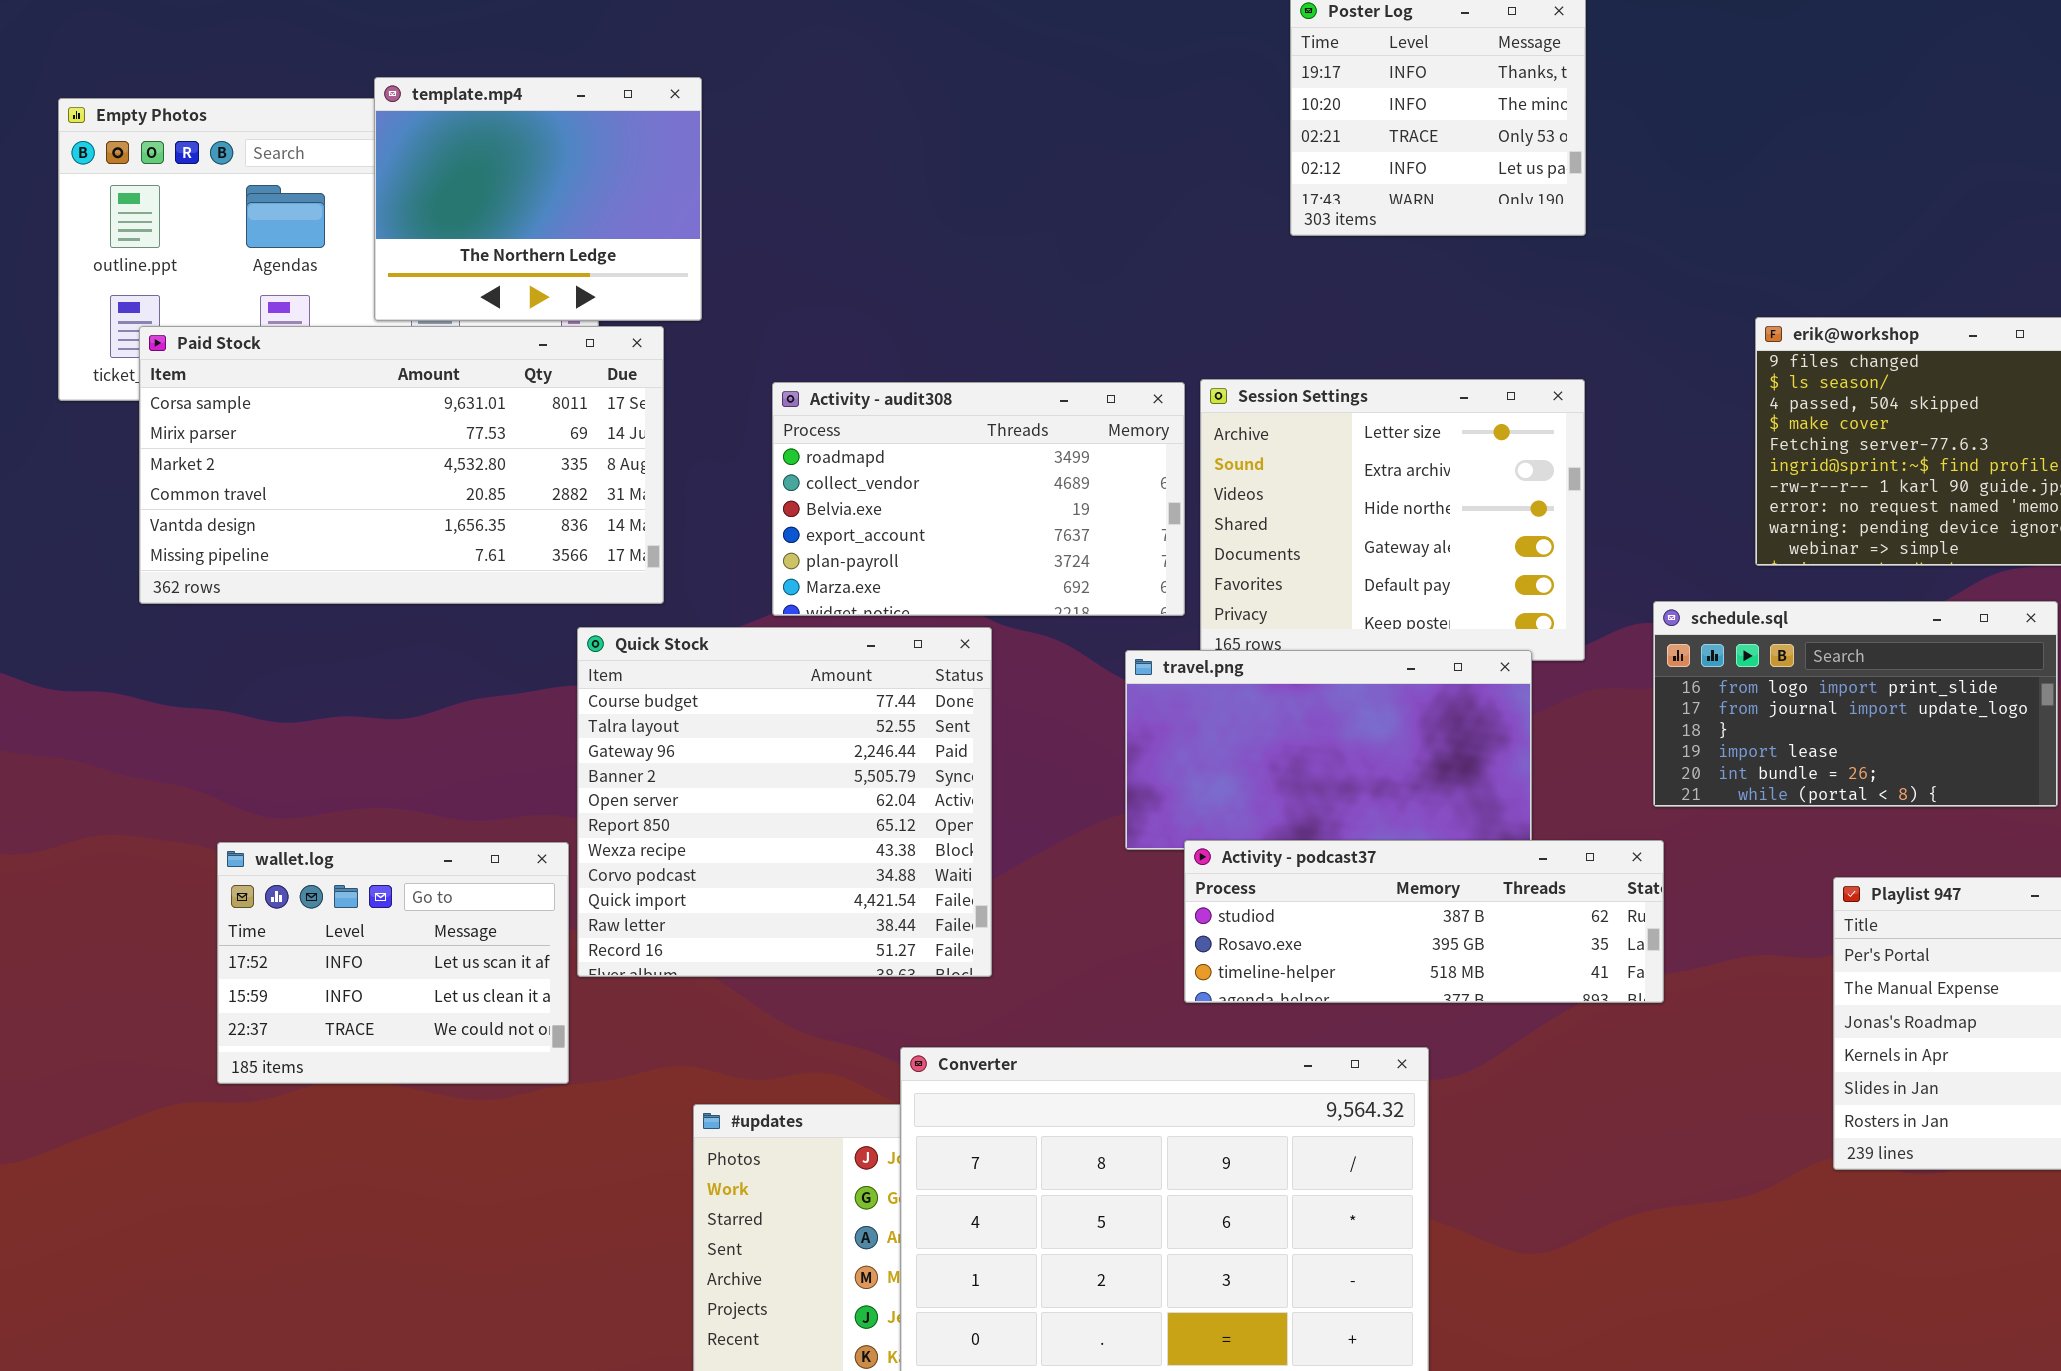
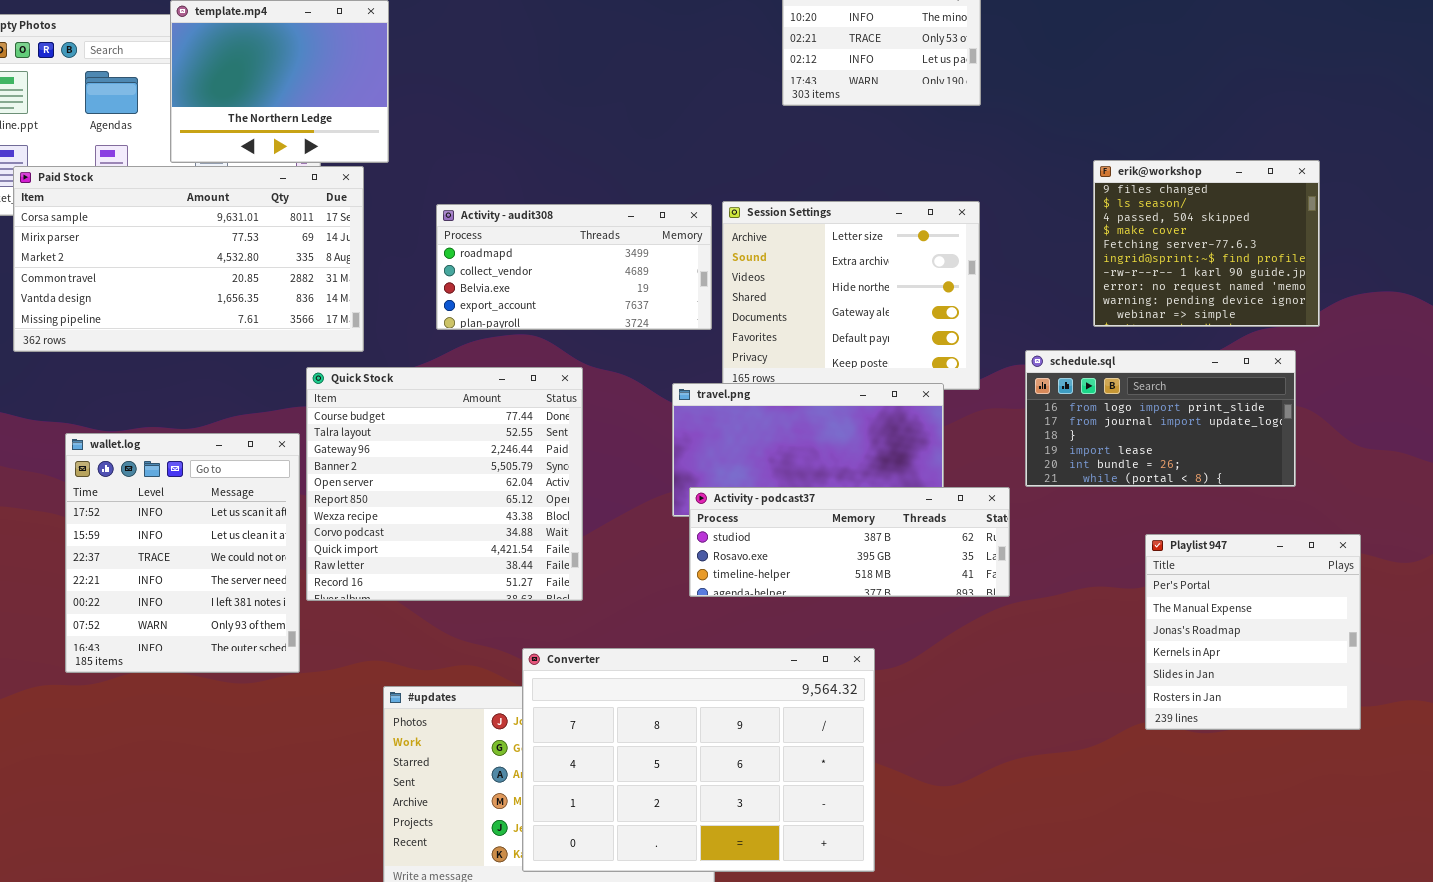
Activity - audit308: [772,382,1185,616] -> [436,204,712,330], resized
Activity - podcast37: [1184,840,1664,1003] -> [689,487,1010,597], moved
wallet.log: [217,842,569,1084] -> [65,433,300,673], resized

